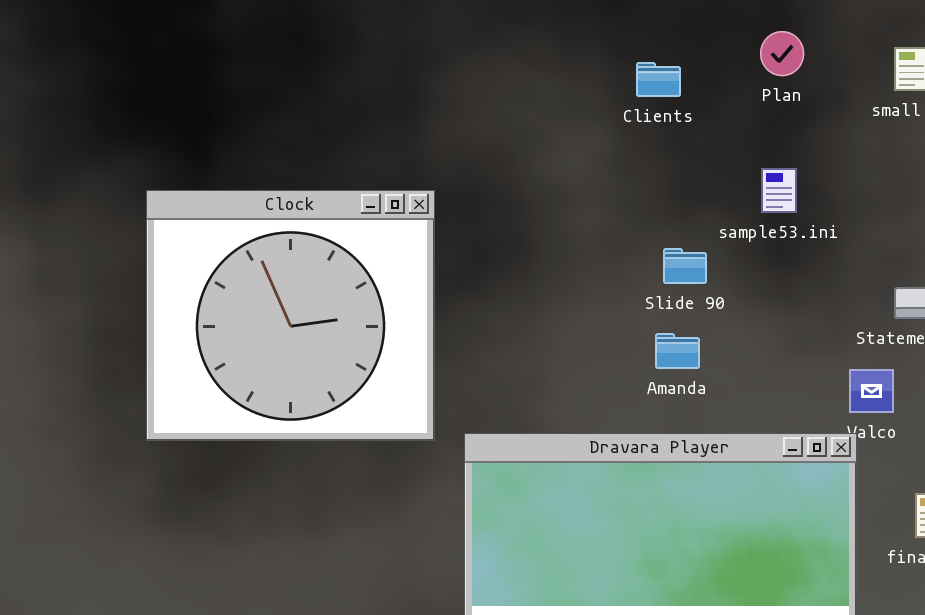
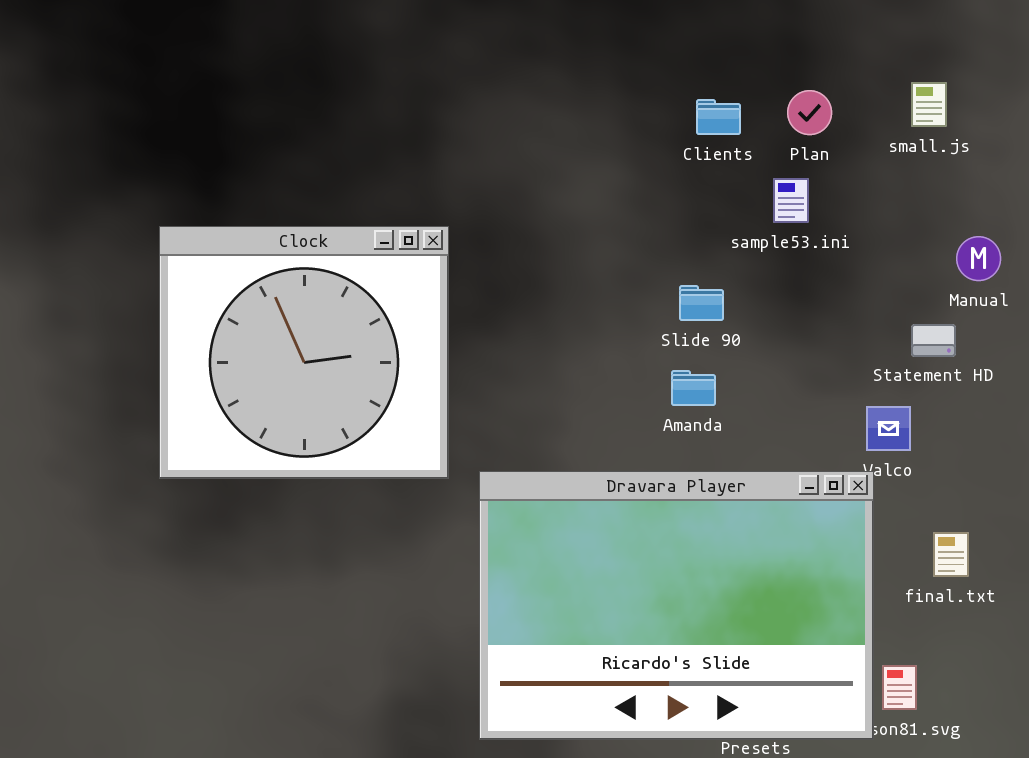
Plan: [760,31,804,76] -> [787,90,832,135], moved
Clients: [636,62,681,97] -> [696,99,741,135], moved
sample53.ini: [761,168,797,213] -> [773,178,809,223], moved

